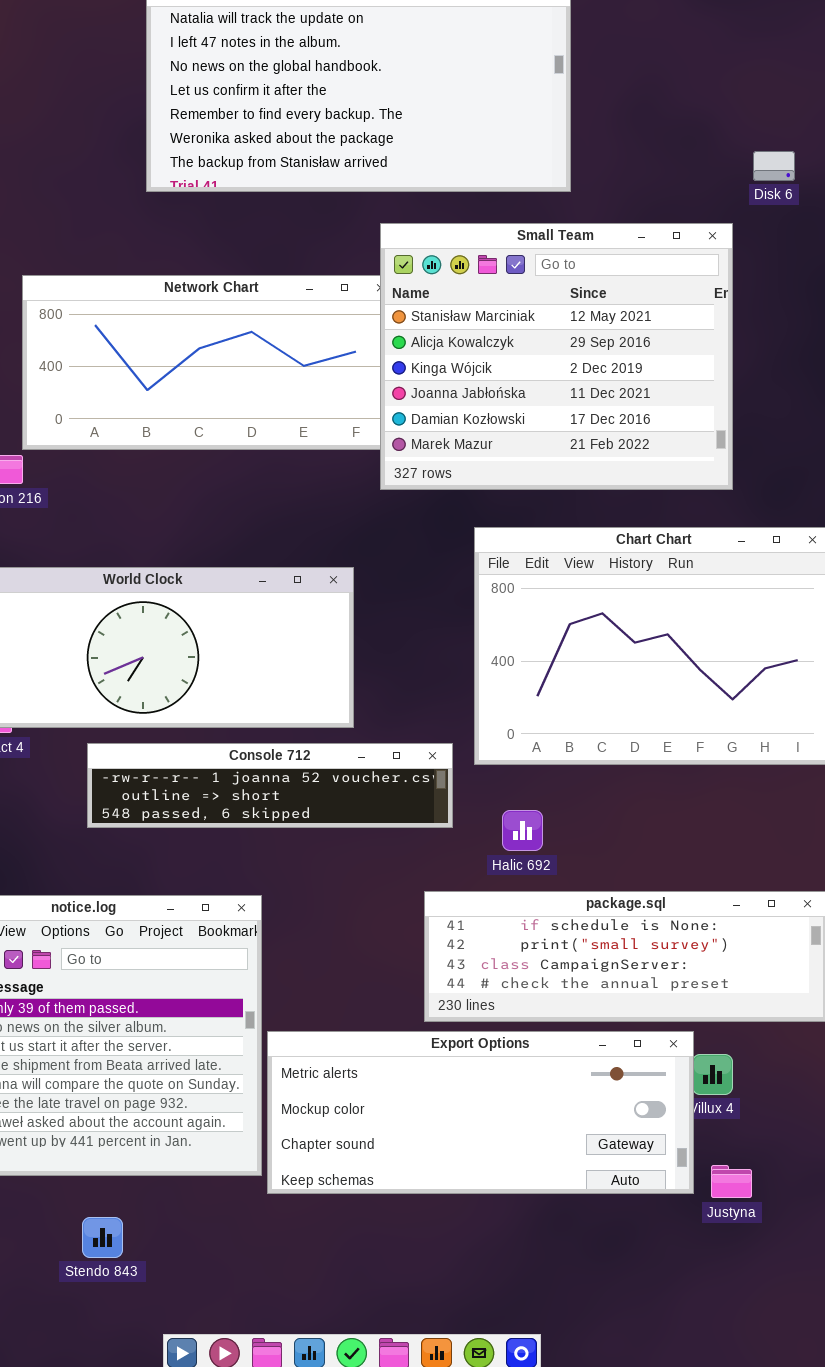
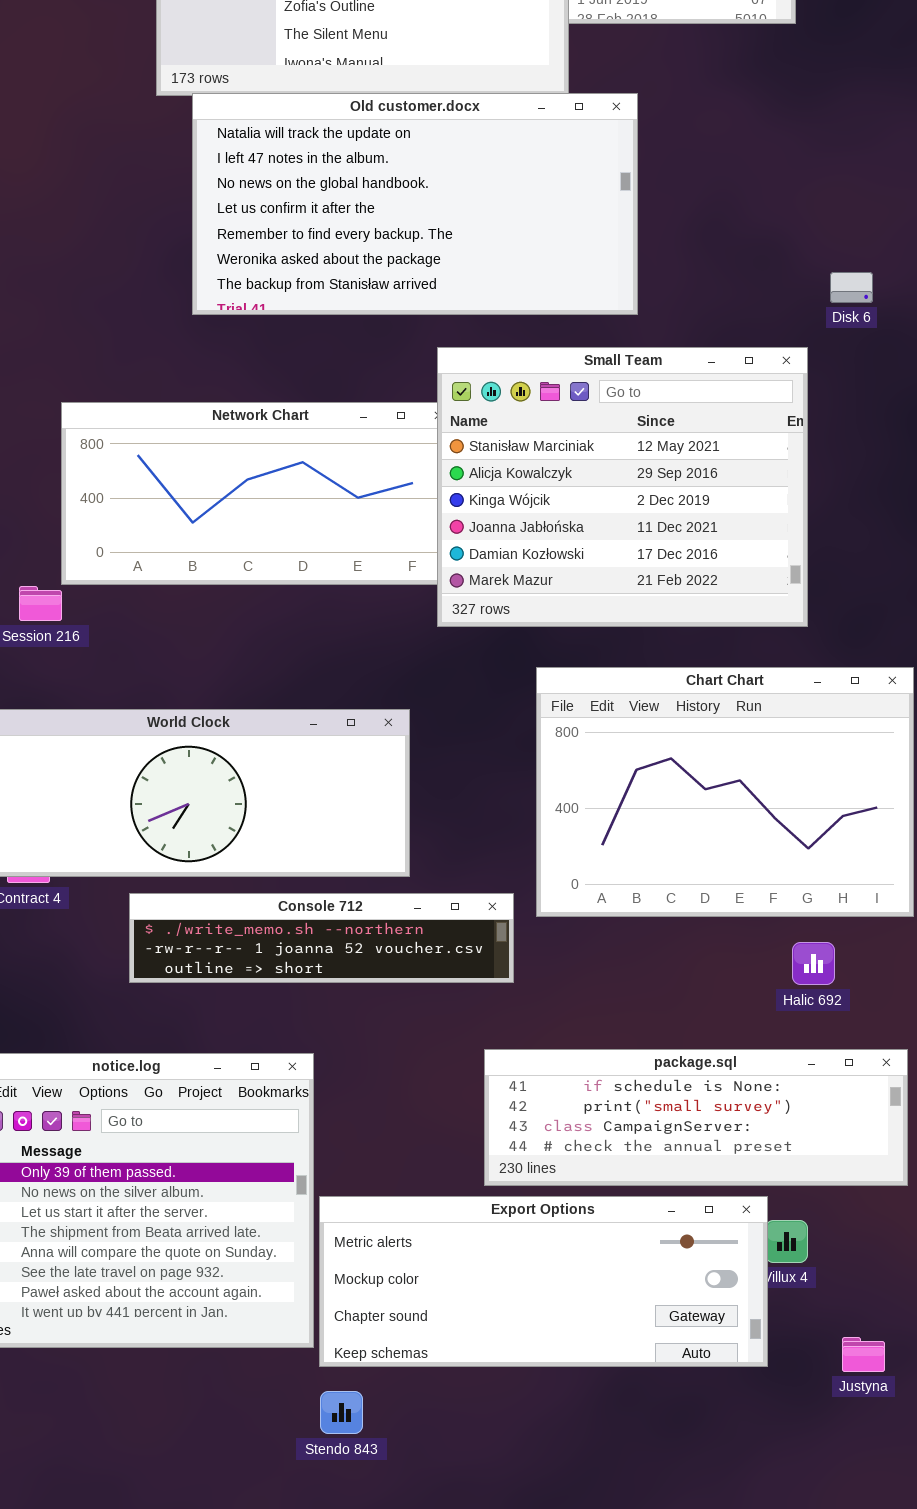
Console 712: [87,743,453,828] -> [129,893,514,983], scrolled up 1 row
Halic 692: [502,810,543,851] -> [792,942,835,985], moved
Justyna: [711,1165,752,1198] -> [842,1337,885,1372], moved
Stendo 843: [82,1217,123,1258] -> [320,1391,363,1434], moved

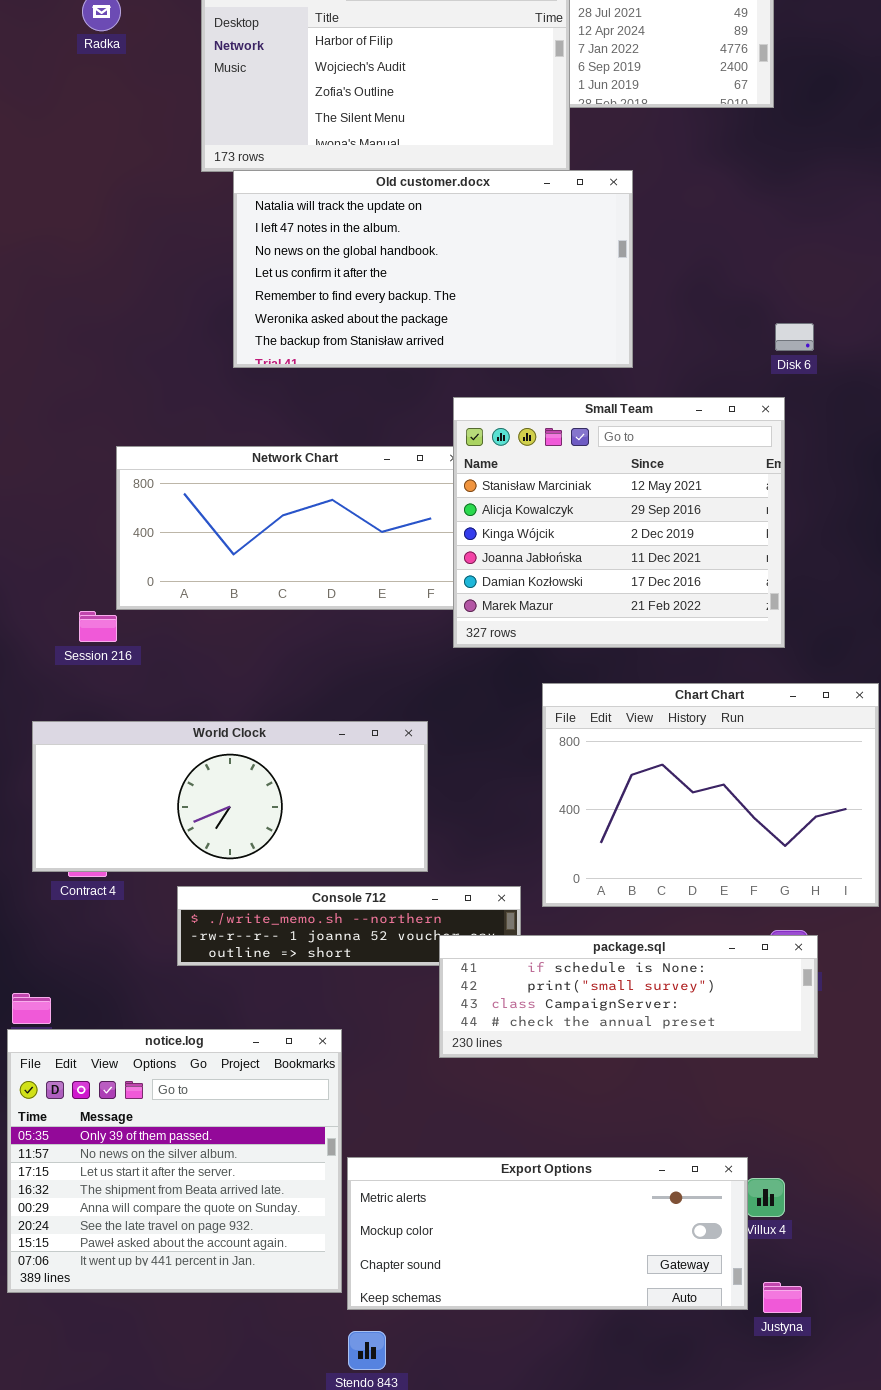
Disk 6: [830,272,873,303] -> [775,323,814,351], moved
package.sql: [484,1049,908,1186] -> [439,935,818,1058], moved
Justyna: [842,1337,885,1372] -> [763,1282,802,1313], moved

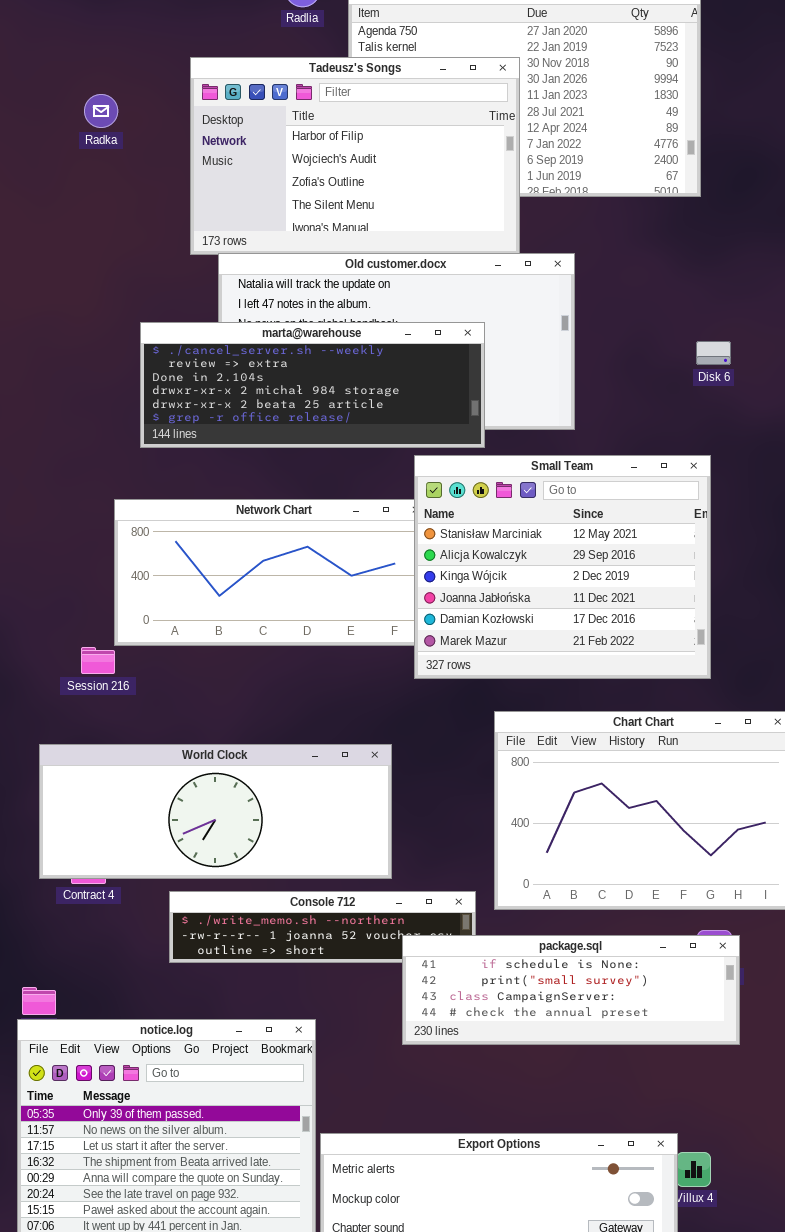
marta@warehouse: none -> [140,322,485,448], opened
Disk 6: [775,323,814,351] -> [696,341,731,365], moved

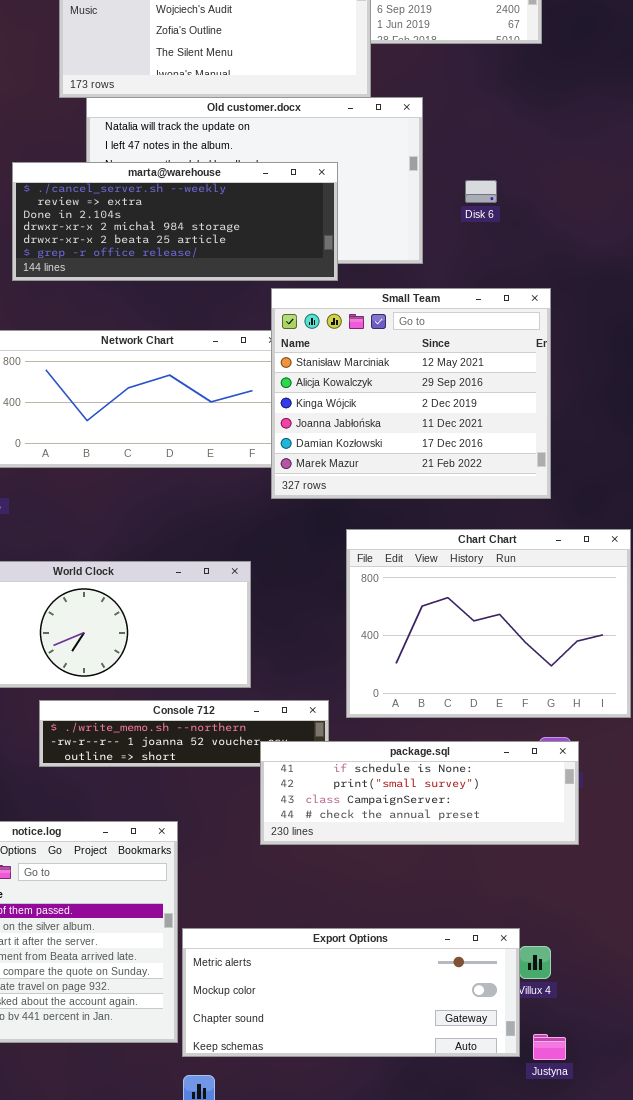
Disk 6: [696,341,731,365] -> [465,180,497,203], moved

